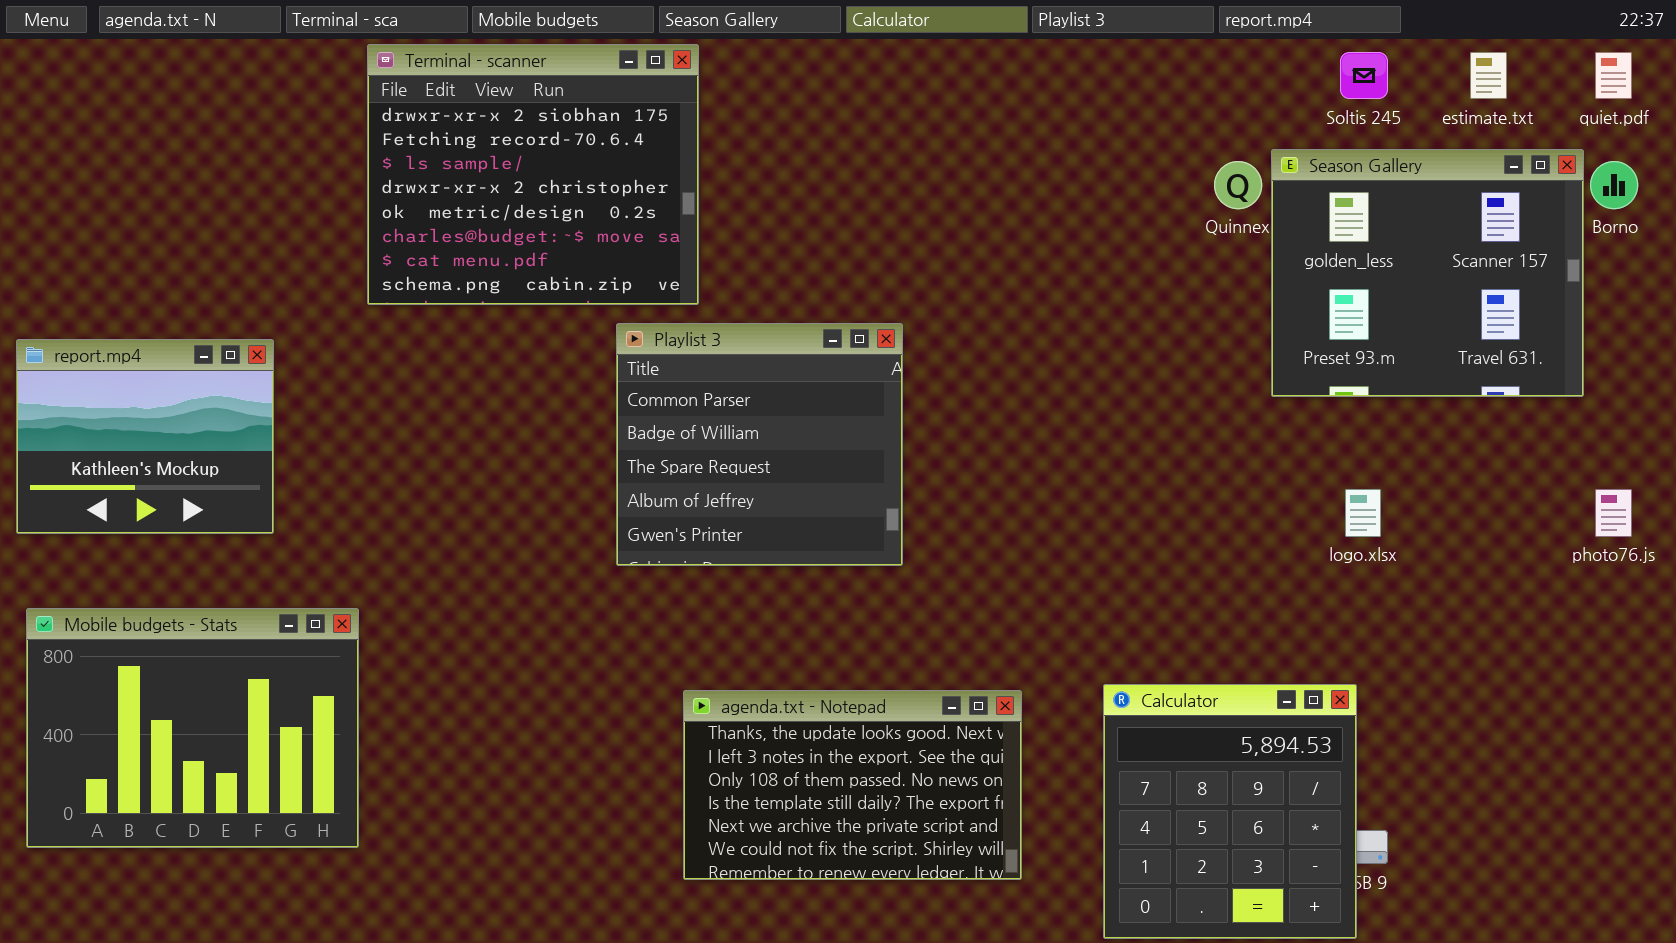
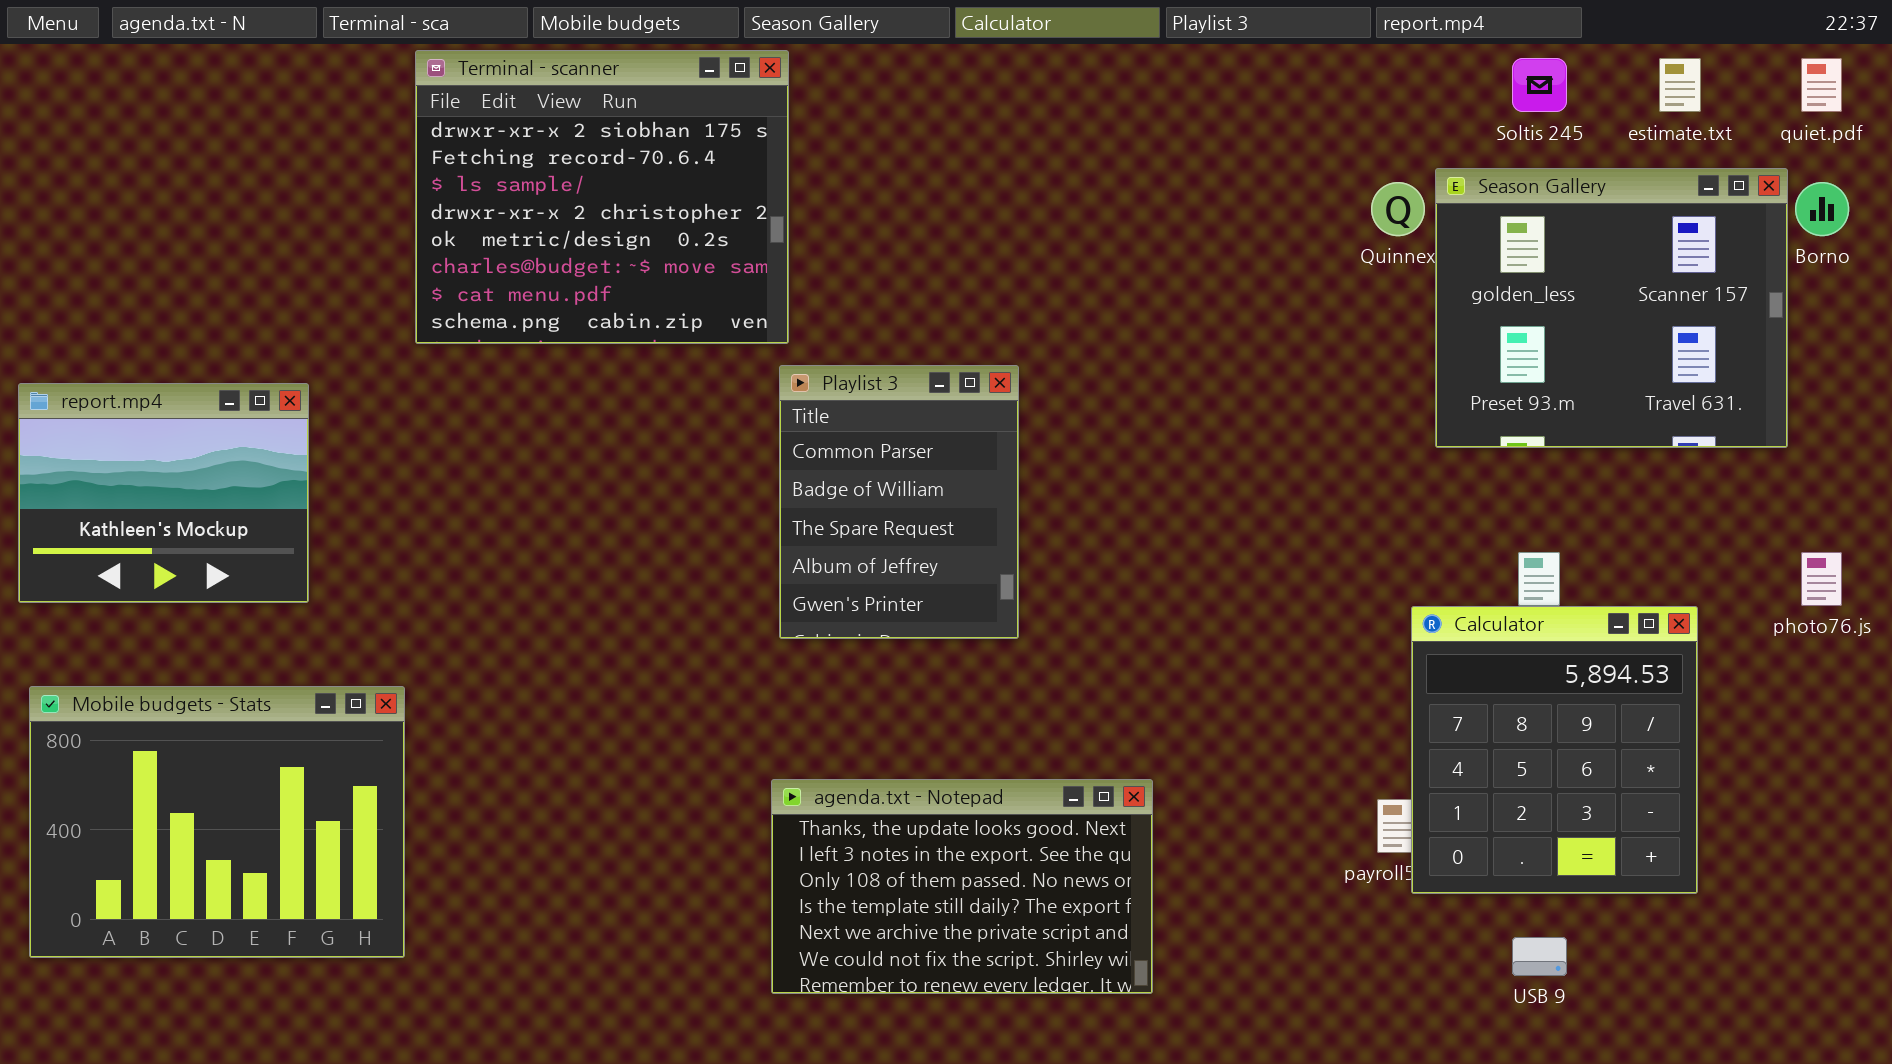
Playlist 3: [616,323,903,566] -> [779,365,1019,639], resized
Calculator: [1103,684,1357,939] -> [1411,606,1698,894], moved

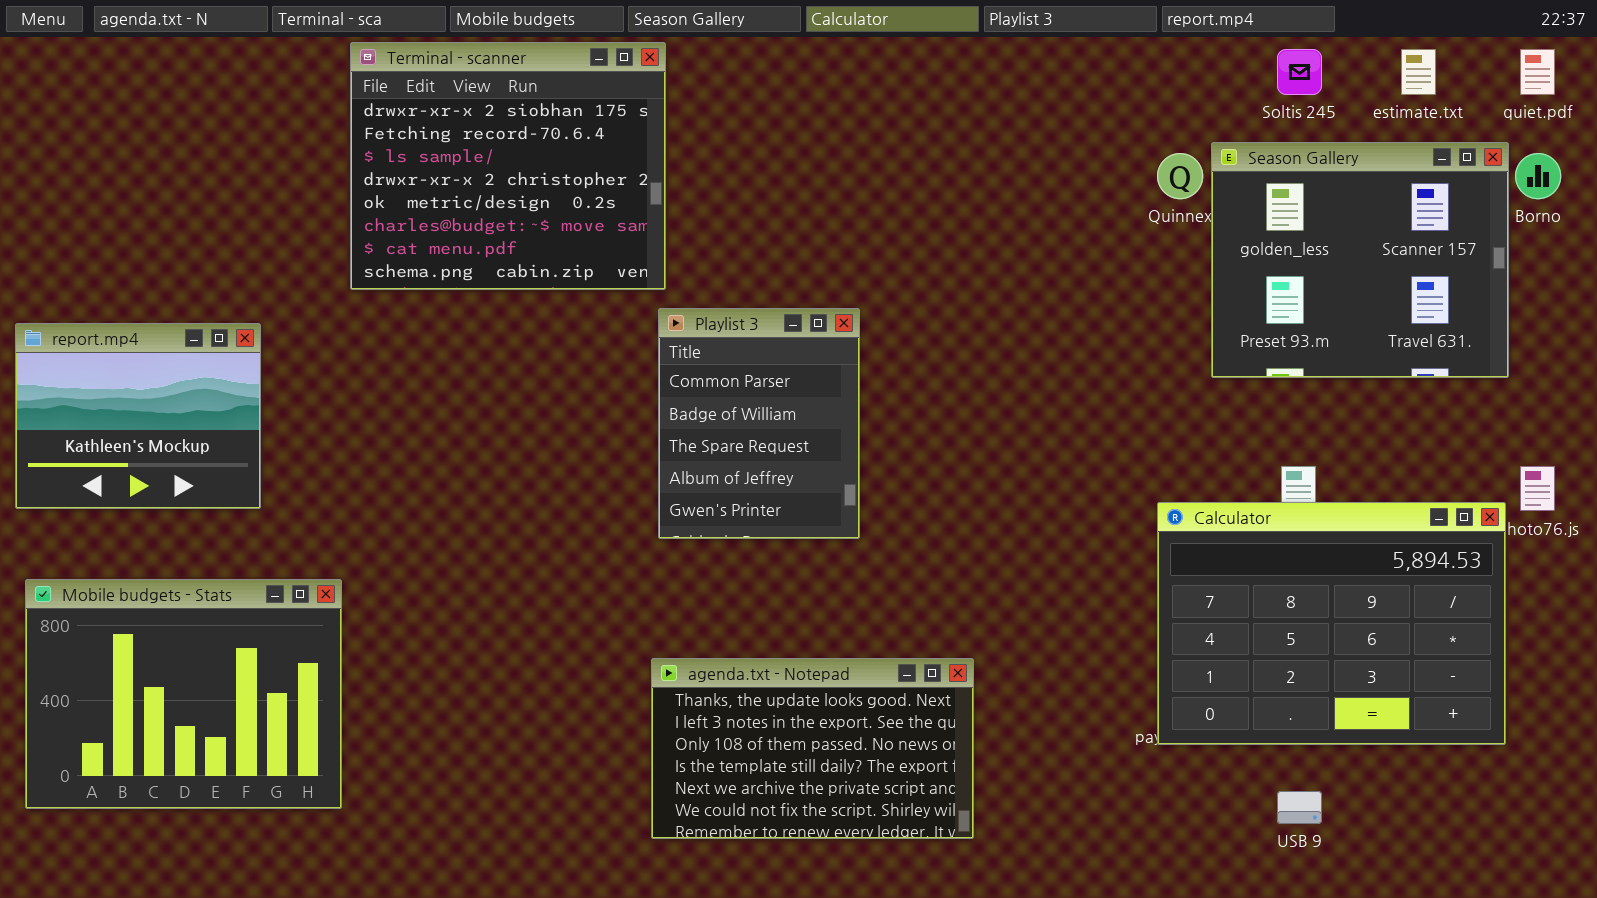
Calculator: [1411,606,1698,894] -> [1157,502,1506,745], moved, resized

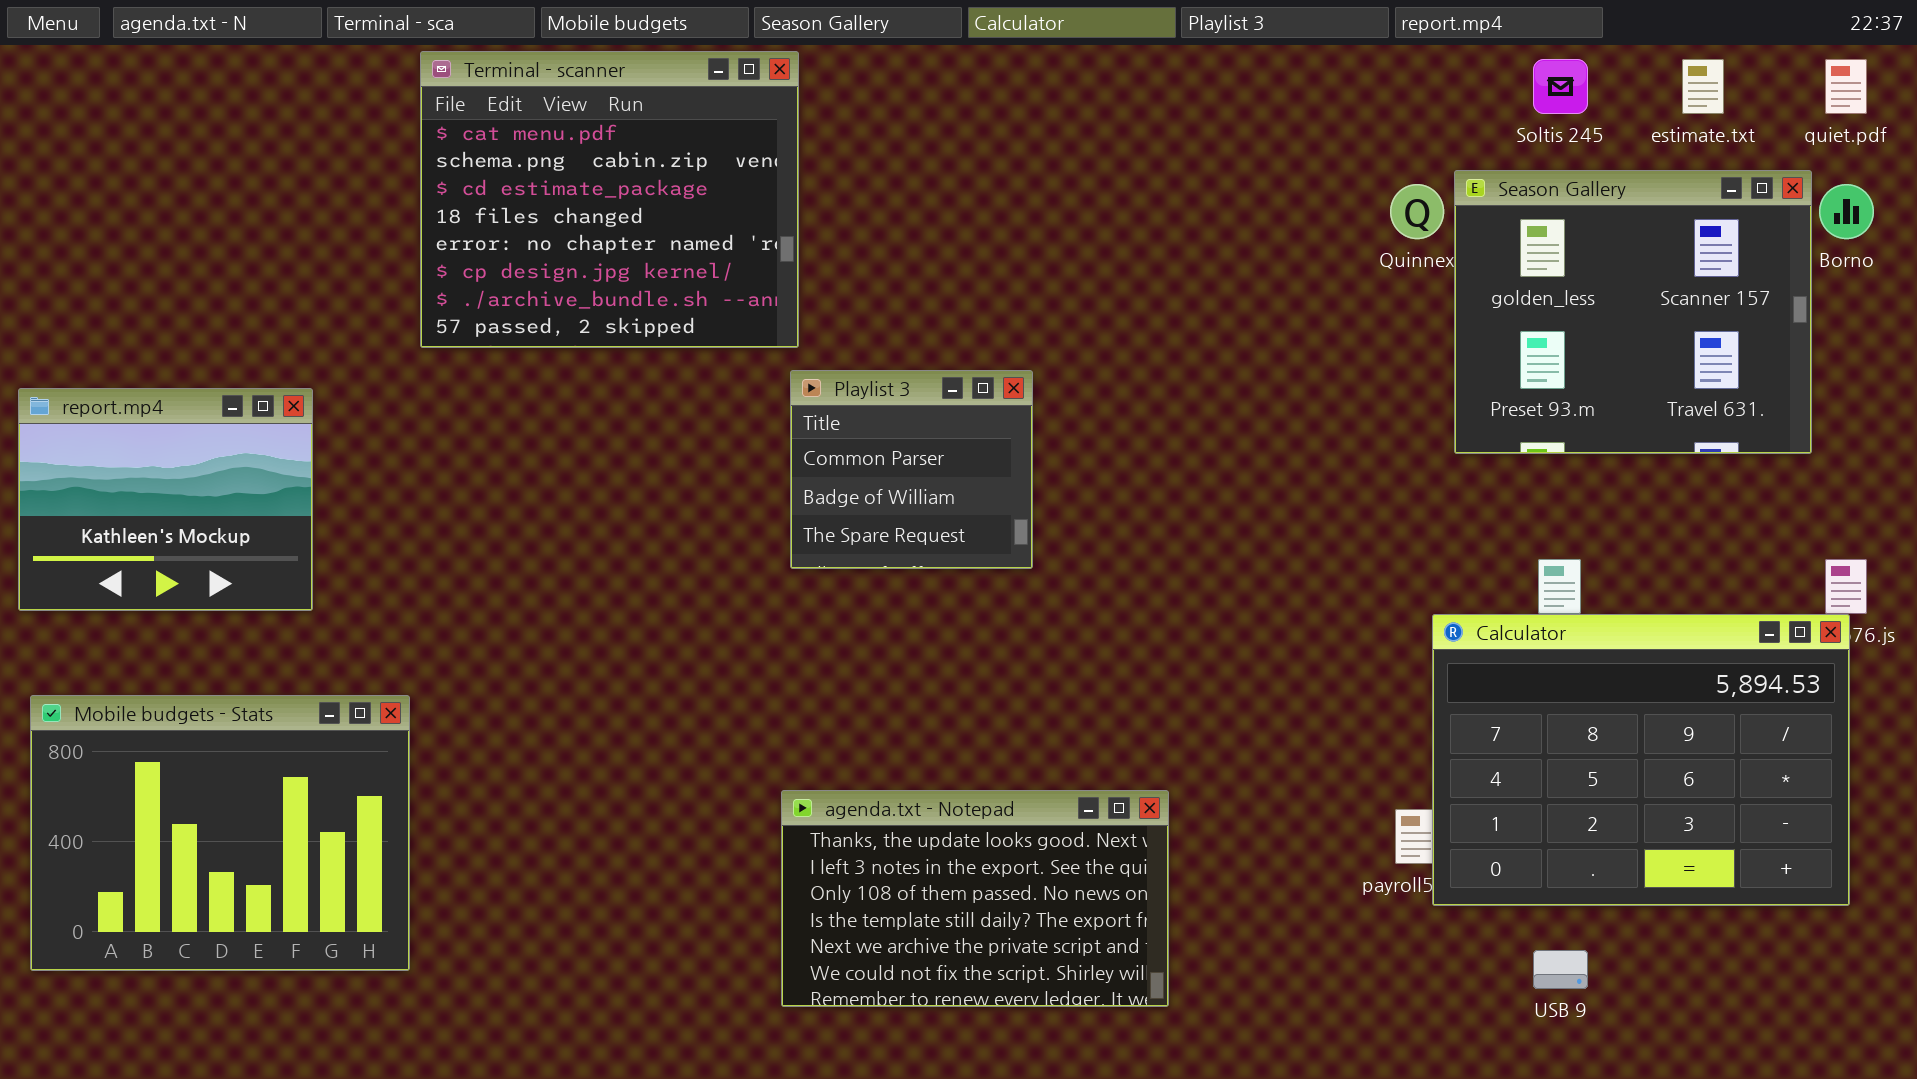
Terminal - scanner: [350,42,666,290] -> [420,51,799,348], scrolled down 6 rows
Playlist 3: [658,308,860,539] -> [790,370,1033,569], resized
Calculator: [1157,502,1506,745] -> [1432,614,1850,906], moved

